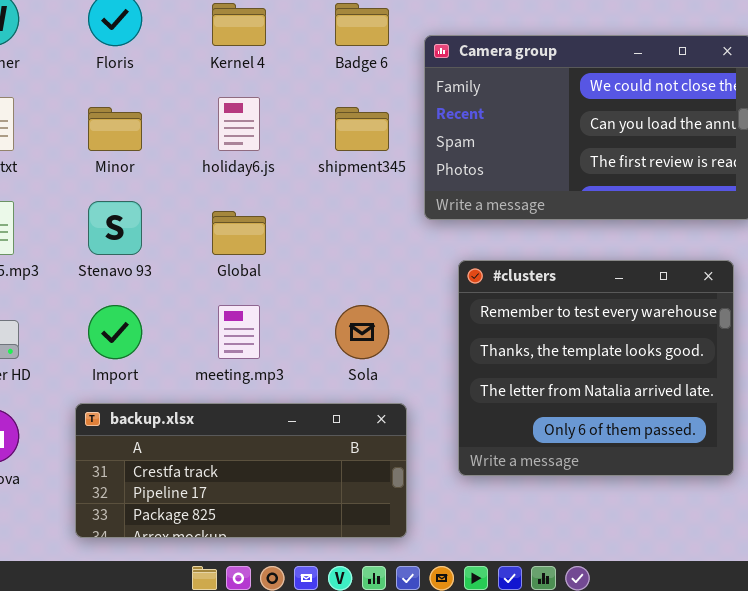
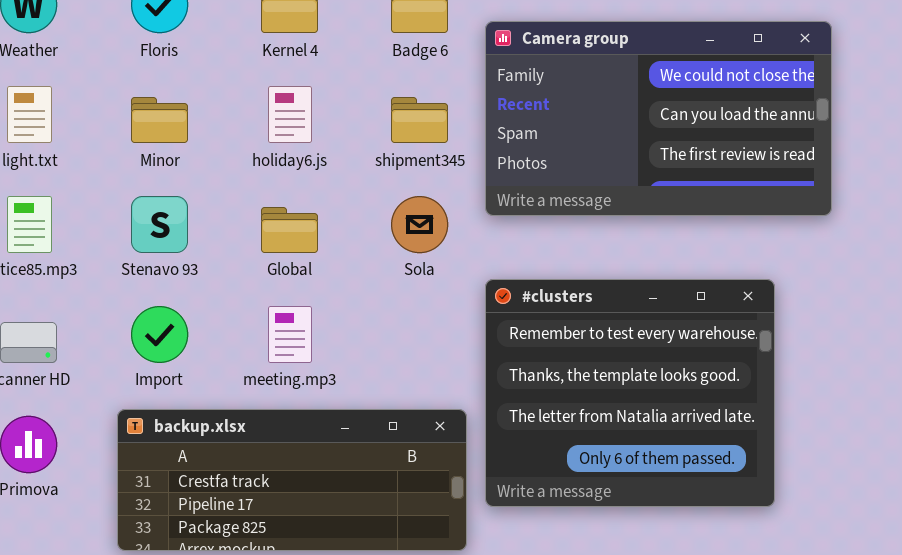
#clusters: [458,260,734,476] -> [485,279,775,507], moved
Sola: [335,305,389,359] -> [391,196,448,253], moved

